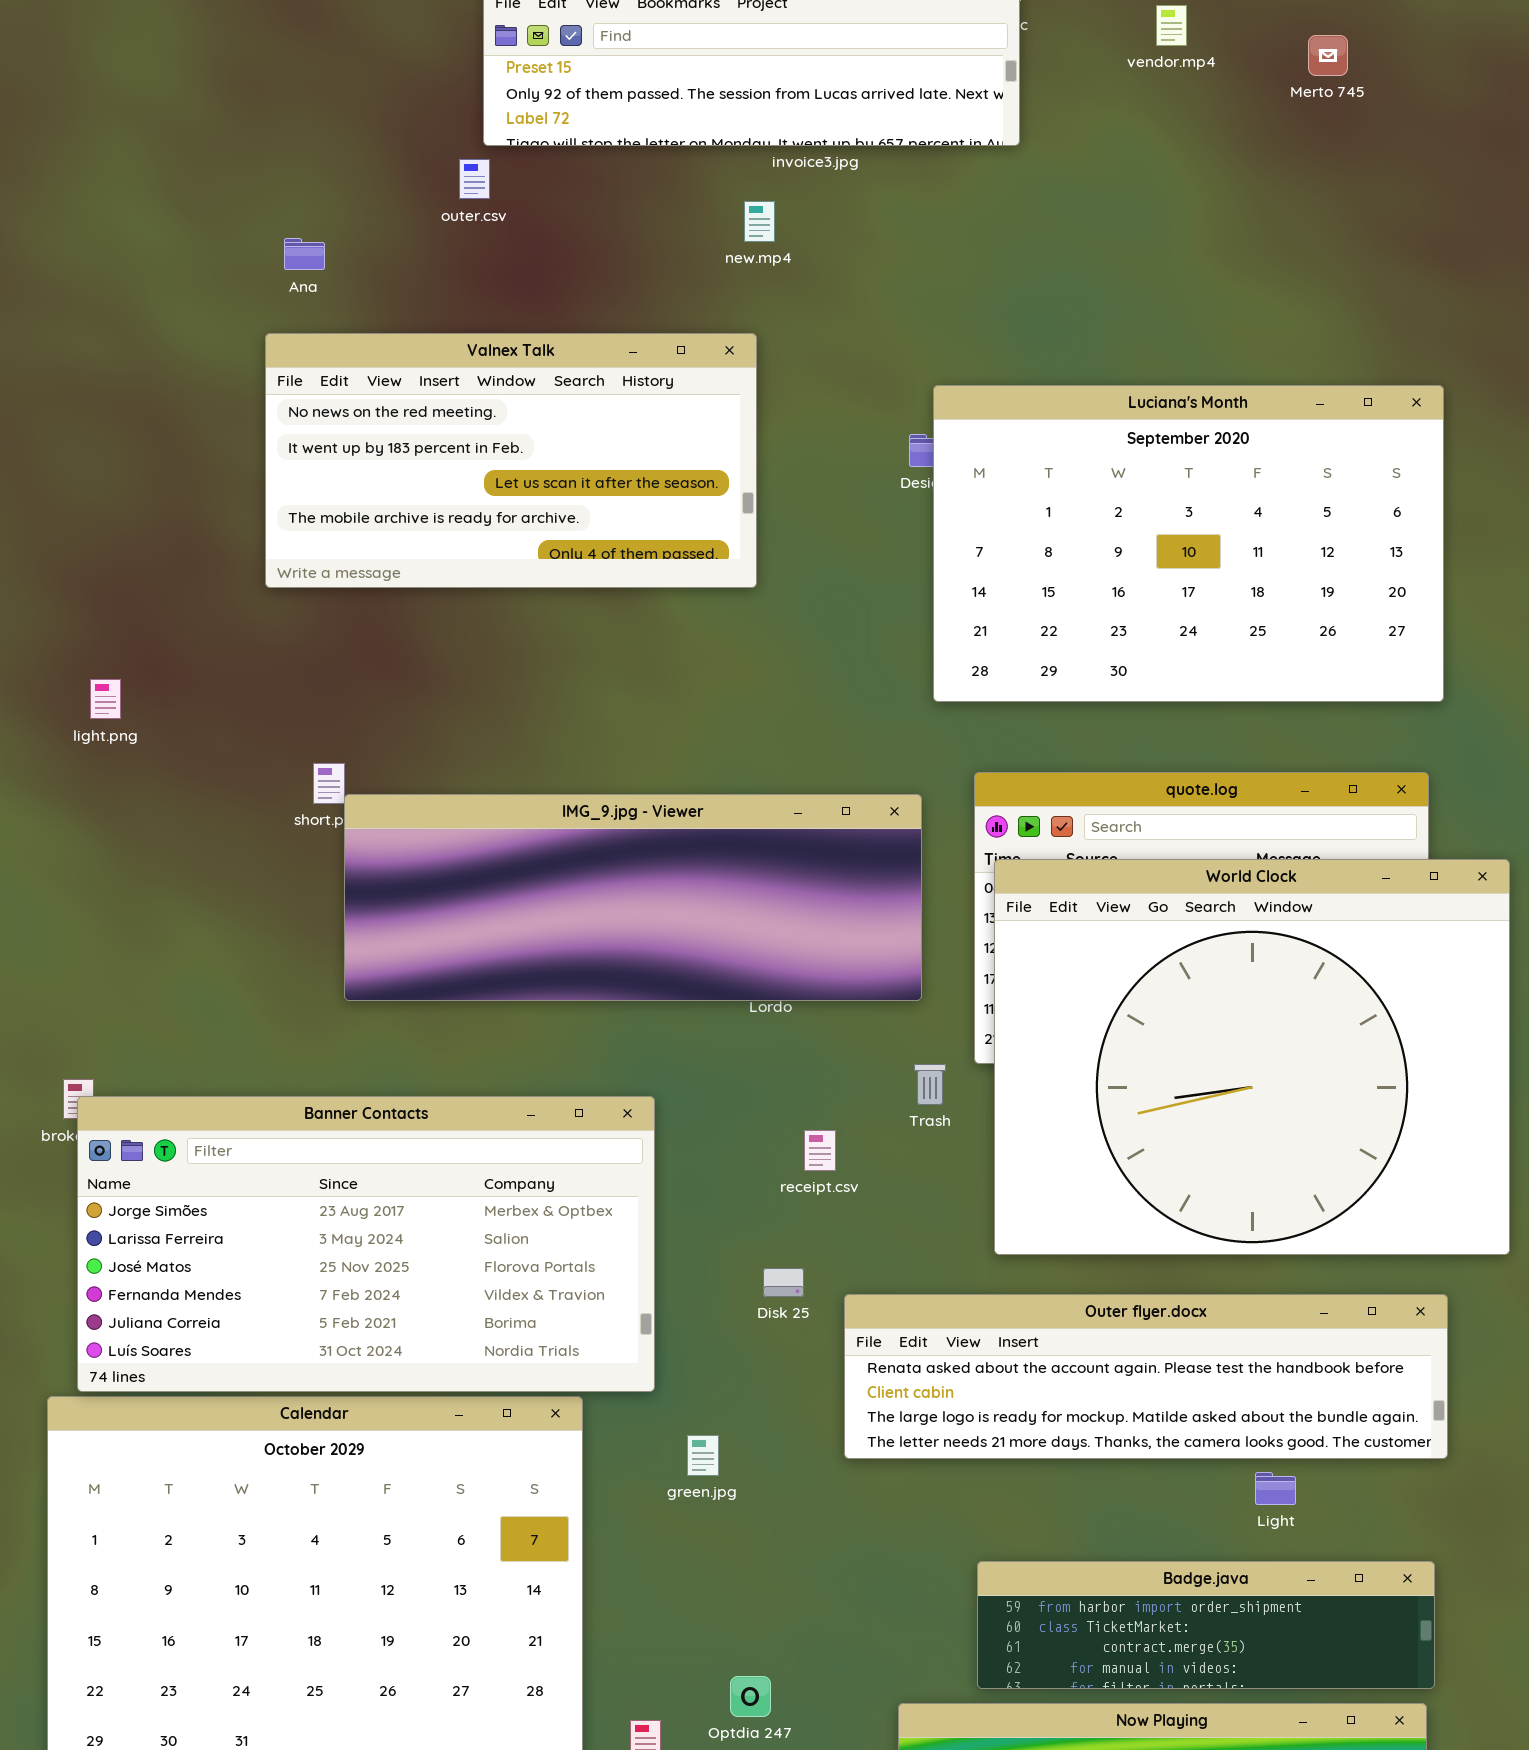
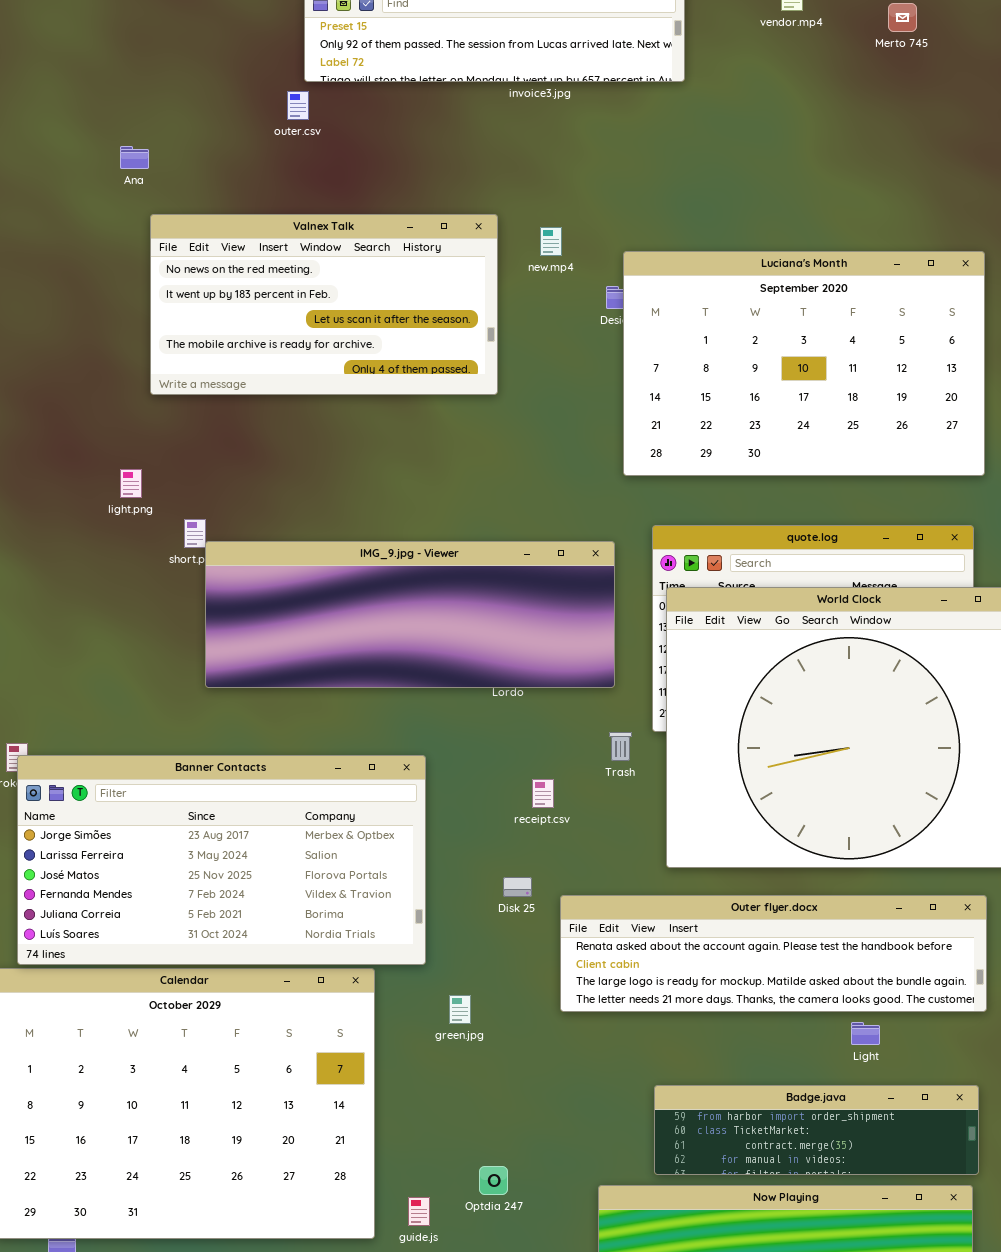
new.mp4: [744,201,775,242] -> [540,227,562,256], moved
Ana: [284,238,325,270] -> [120,146,149,169], moved
light.png: [90,679,121,719] -> [120,469,142,498], moved

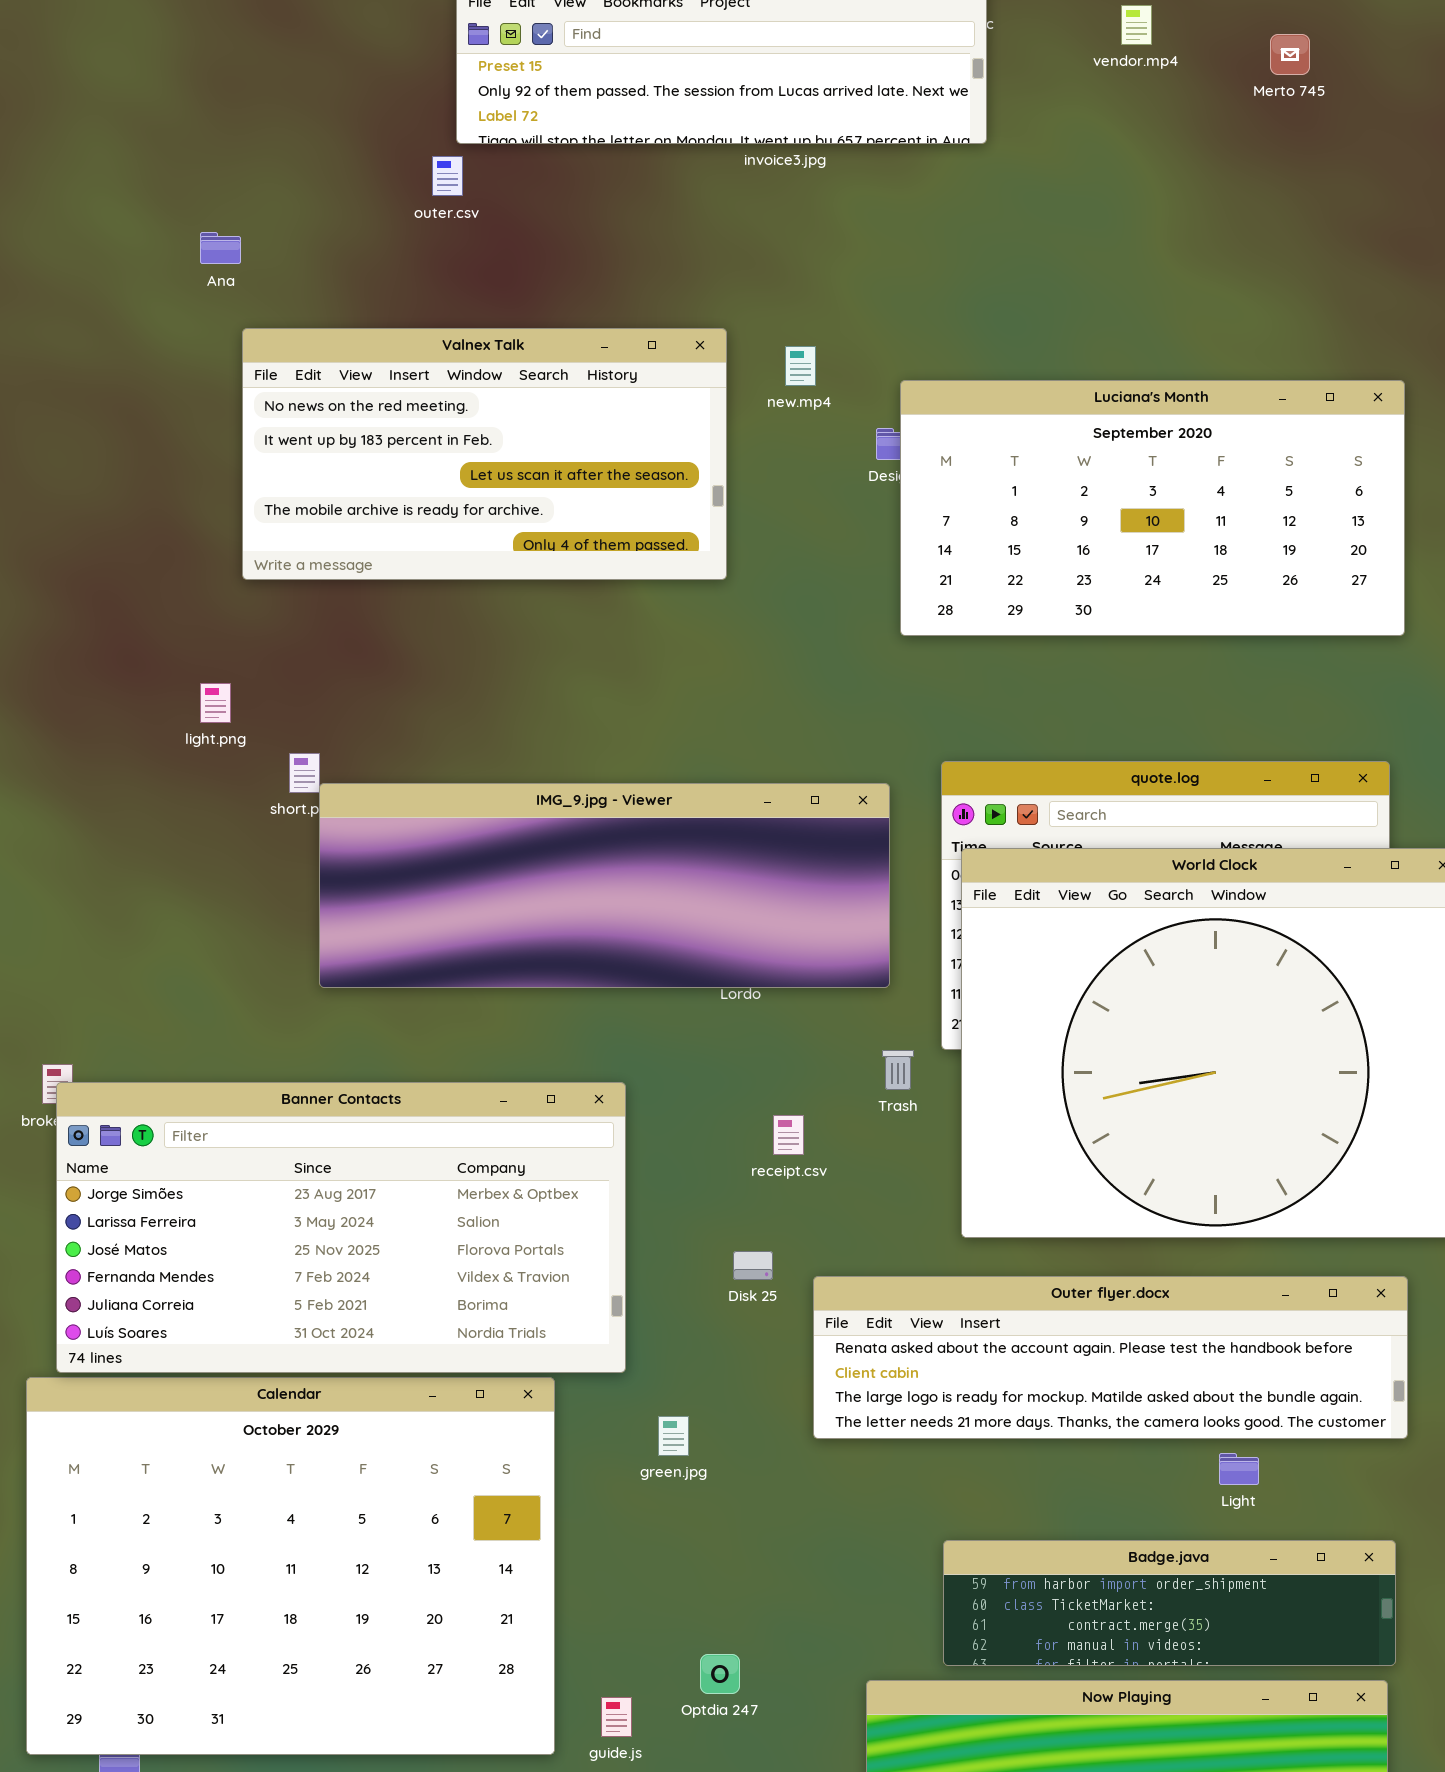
Luciana's Month: [623,251,985,476] -> [900,380,1405,636], resized

